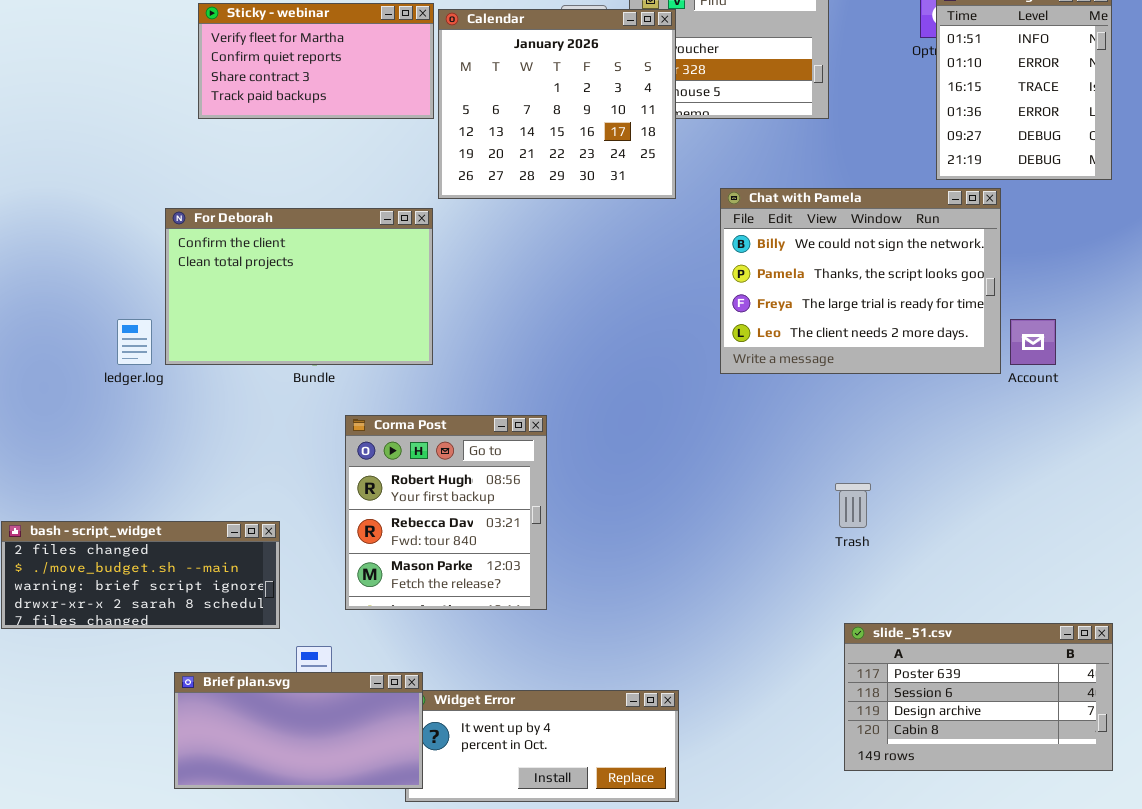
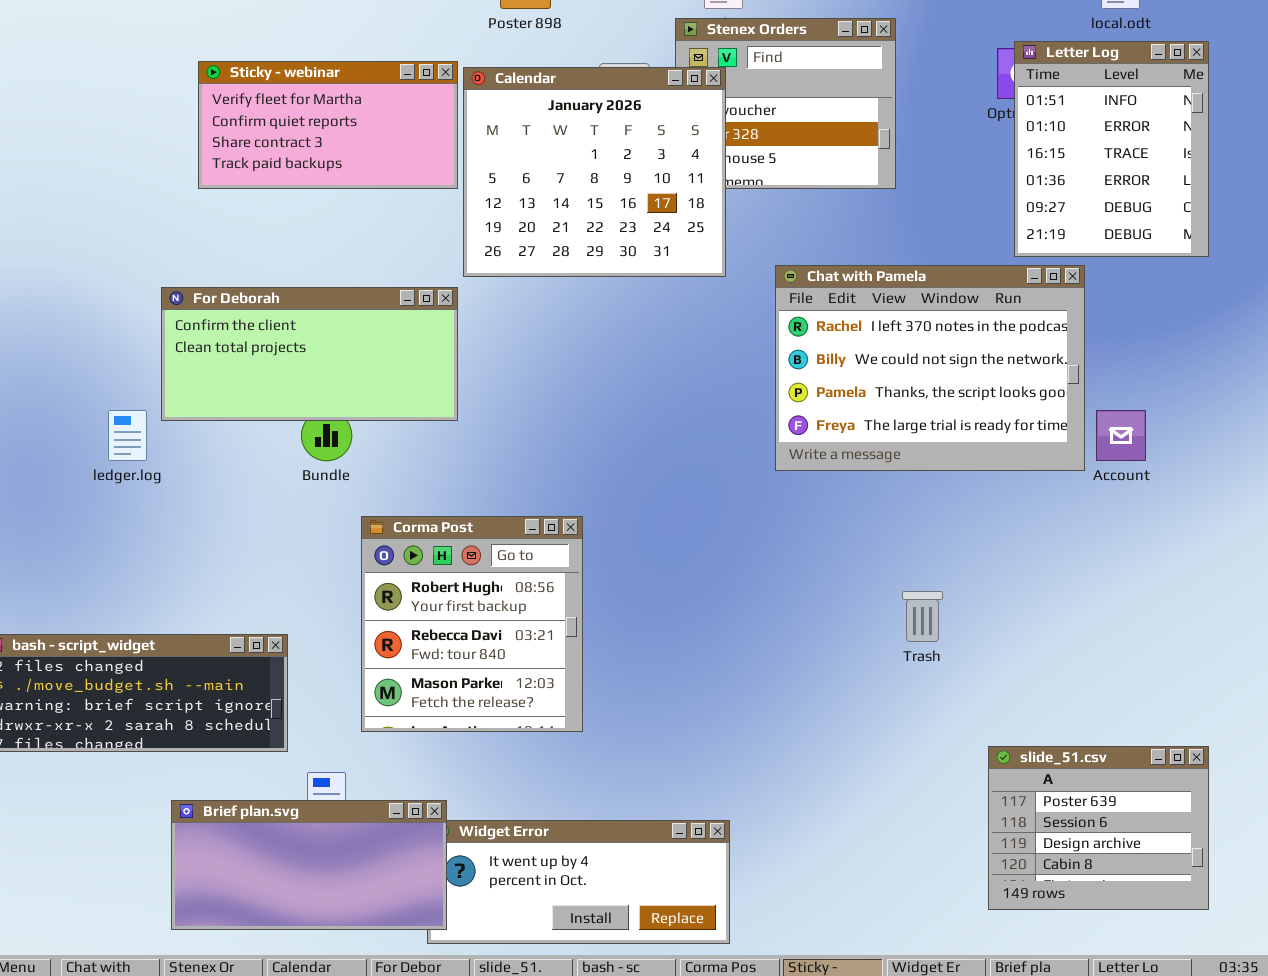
Chat with Pamela: [720,188,1001,374] -> [775,265,1085,471], scrolled up 1 row
For Deborah: [165,208,433,365] -> [161,287,458,421], resized
slide_51.csv: [844,623,1113,771] -> [988,746,1209,910], resized

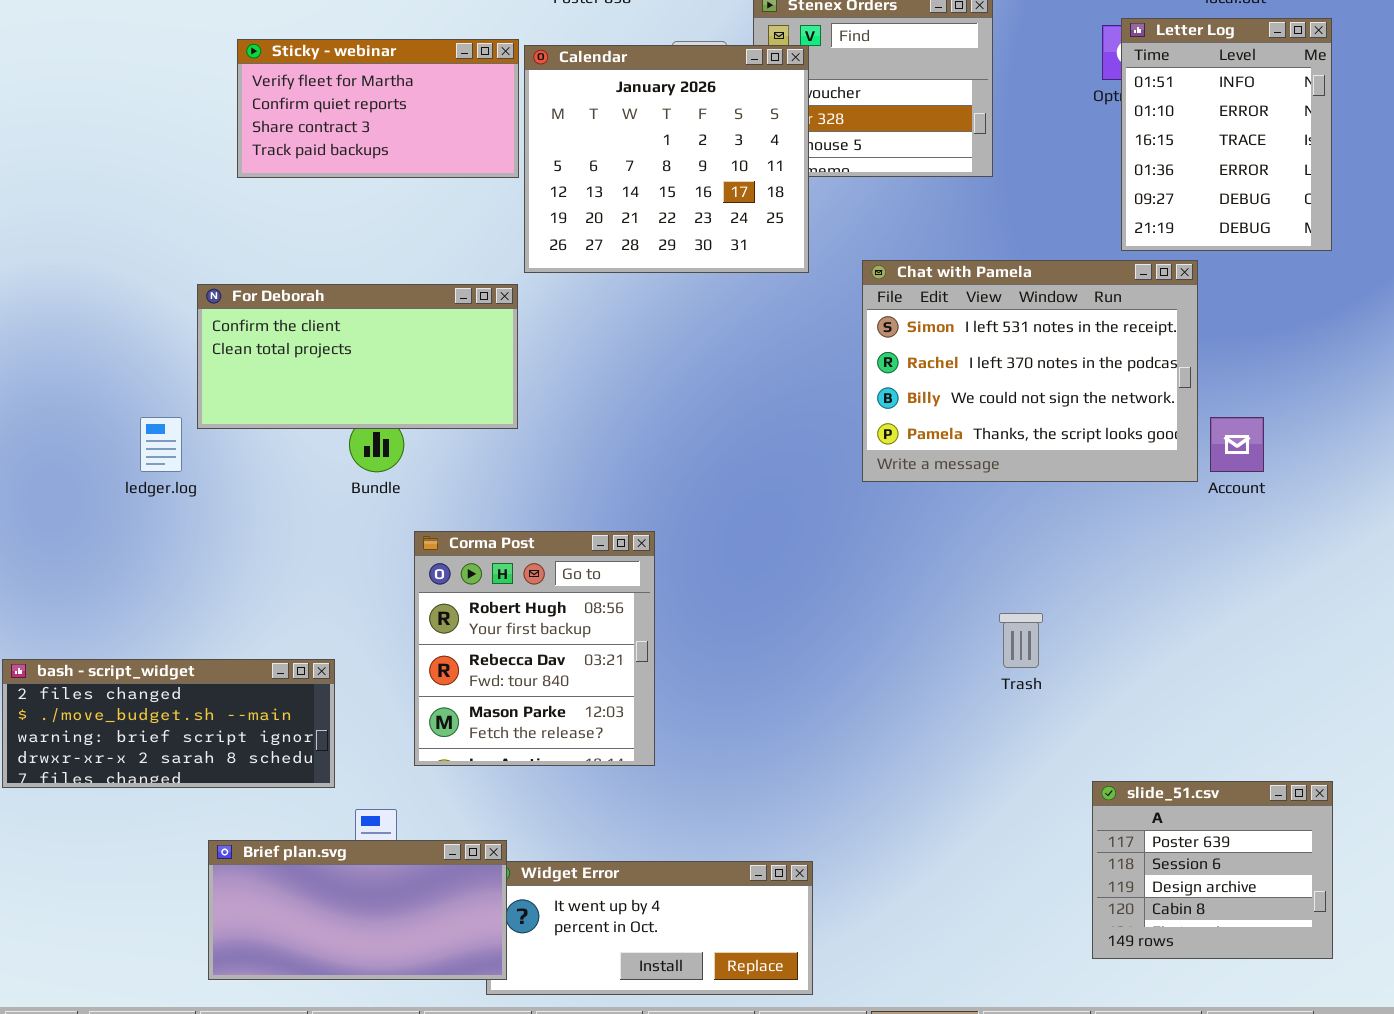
Chat with Pamela: [775,265,1085,471] -> [862,260,1198,482], scrolled up 1 row

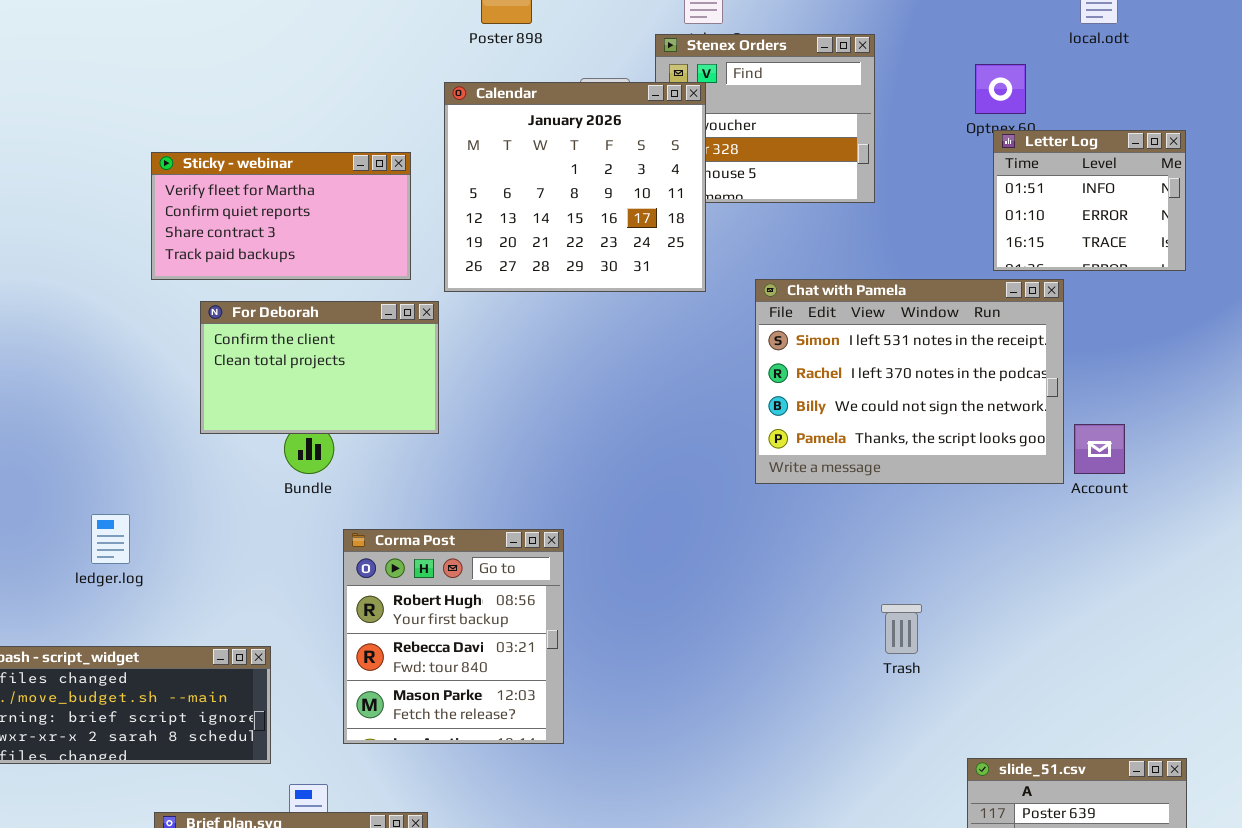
Letter Log: [1121,18,1332,251] -> [993,130,1186,271], resized
Sticky - webinar: [237,39,519,178] -> [151,152,411,280], moved
For Deborah: [197,284,518,429] -> [200,301,439,434], resized
ledger.log: [140,417,182,472] -> [91,514,130,564], moved

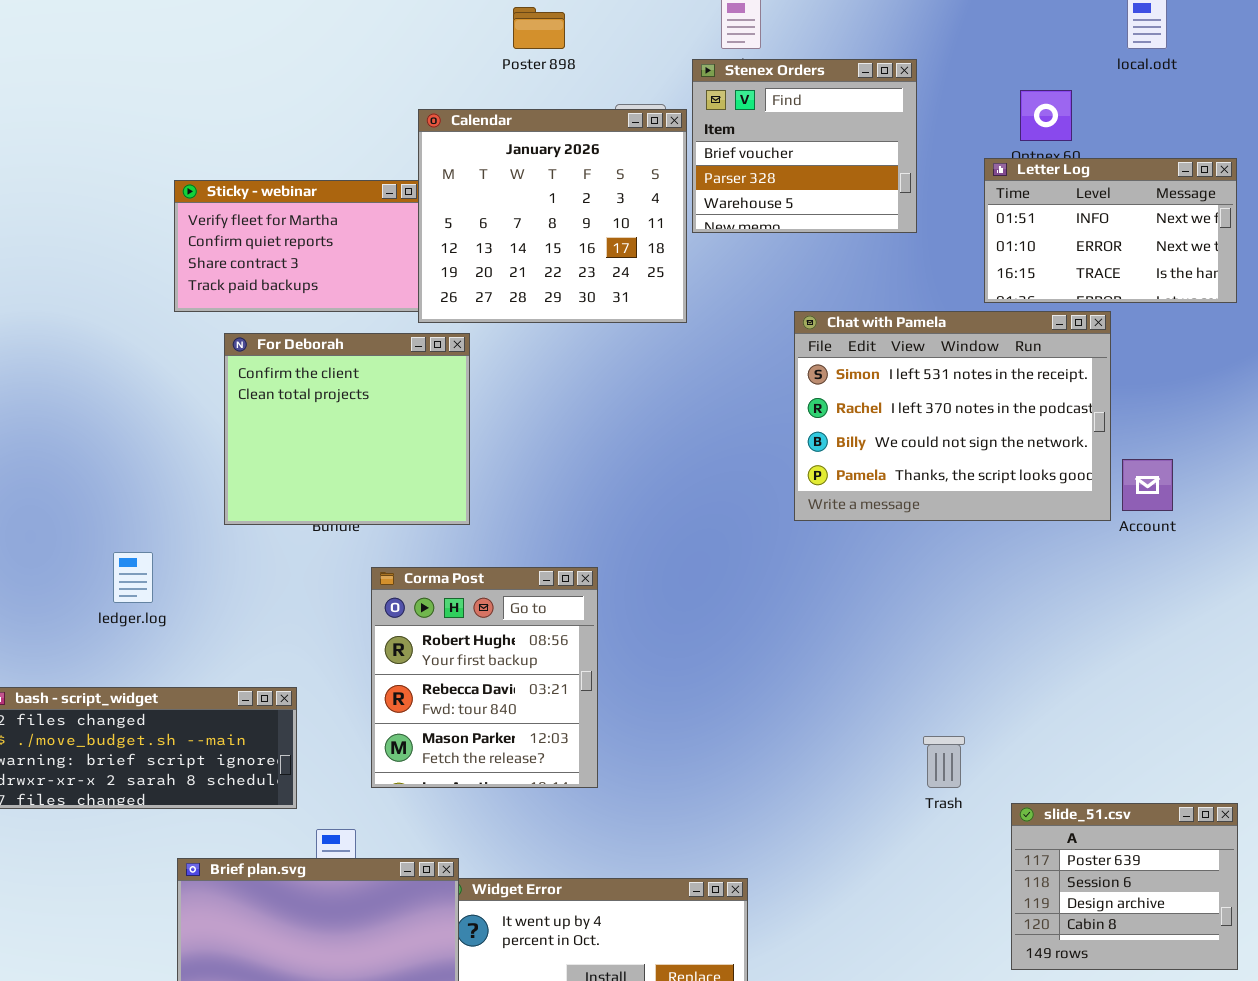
Calendar: [444,82,706,292] -> [418,109,687,323], moved
Letter Log: [993,130,1186,271] -> [984,158,1237,303], resized
For Deborah: [200,301,439,434] -> [224,333,470,525], resized
Trash: [881,604,922,654] -> [923,736,965,788], moved

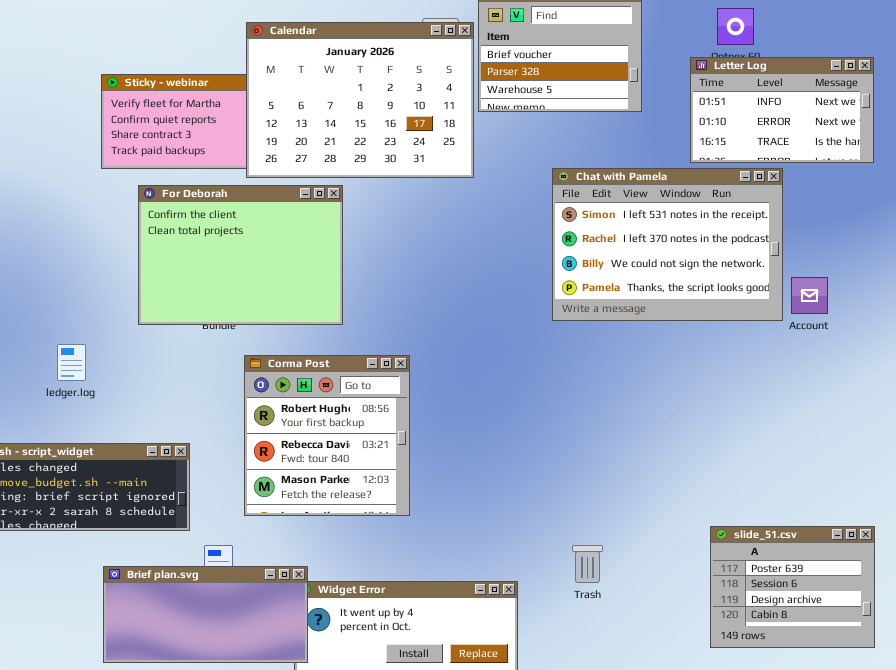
Calendar: [418,109,687,323] -> [246,22,474,178], resized
For Deborah: [224,333,470,525] -> [138,185,343,325], resized
Trash: [923,736,965,788] -> [572,545,603,583], moved

